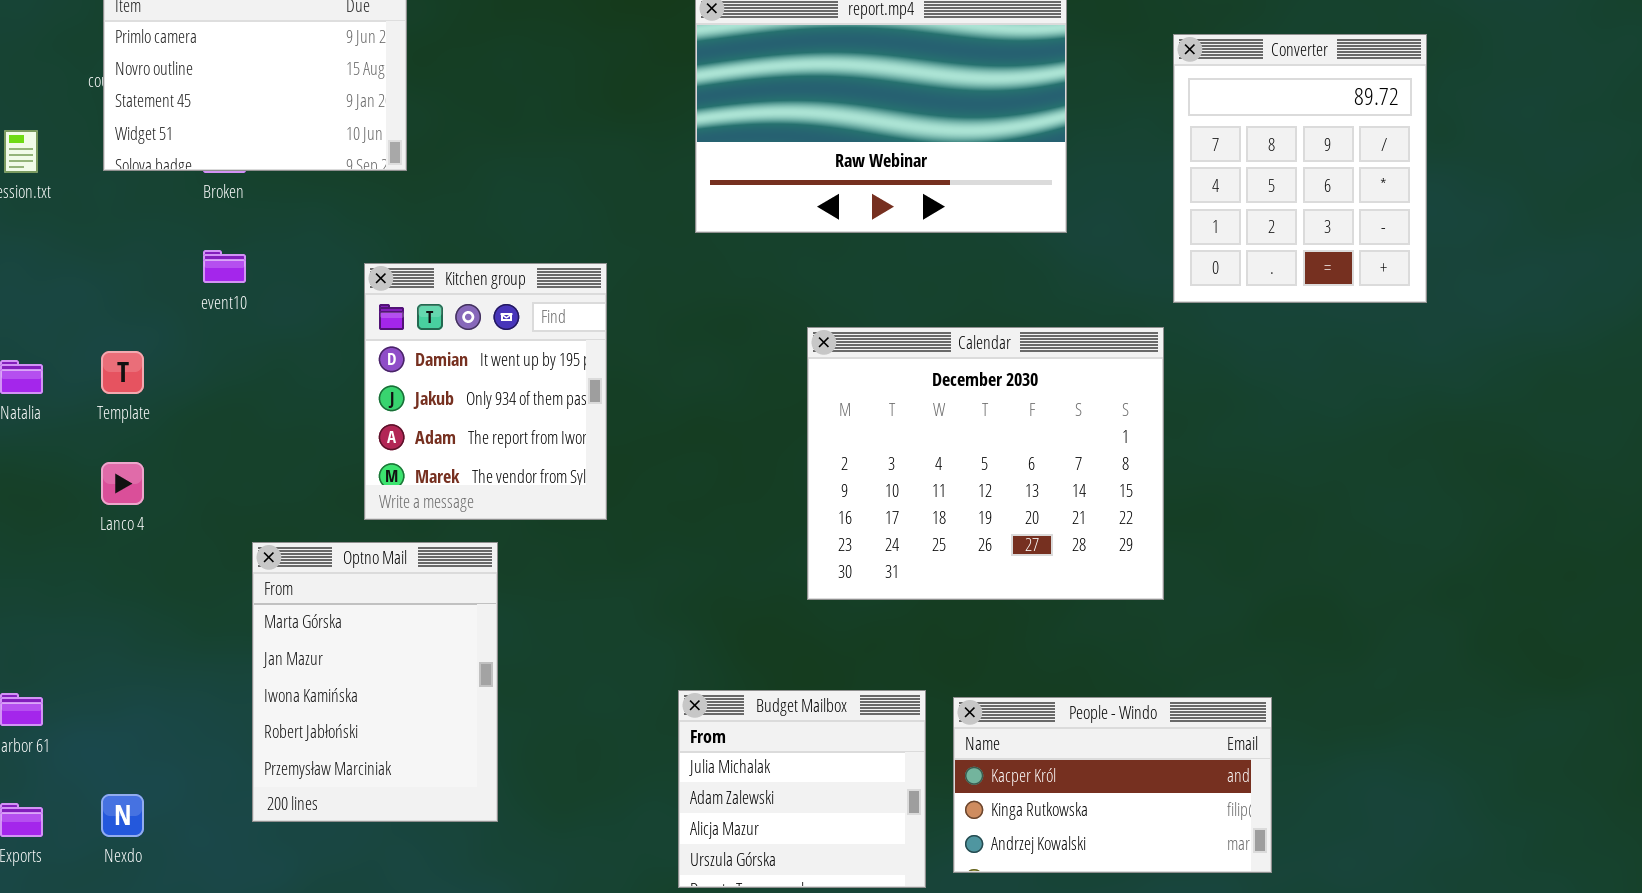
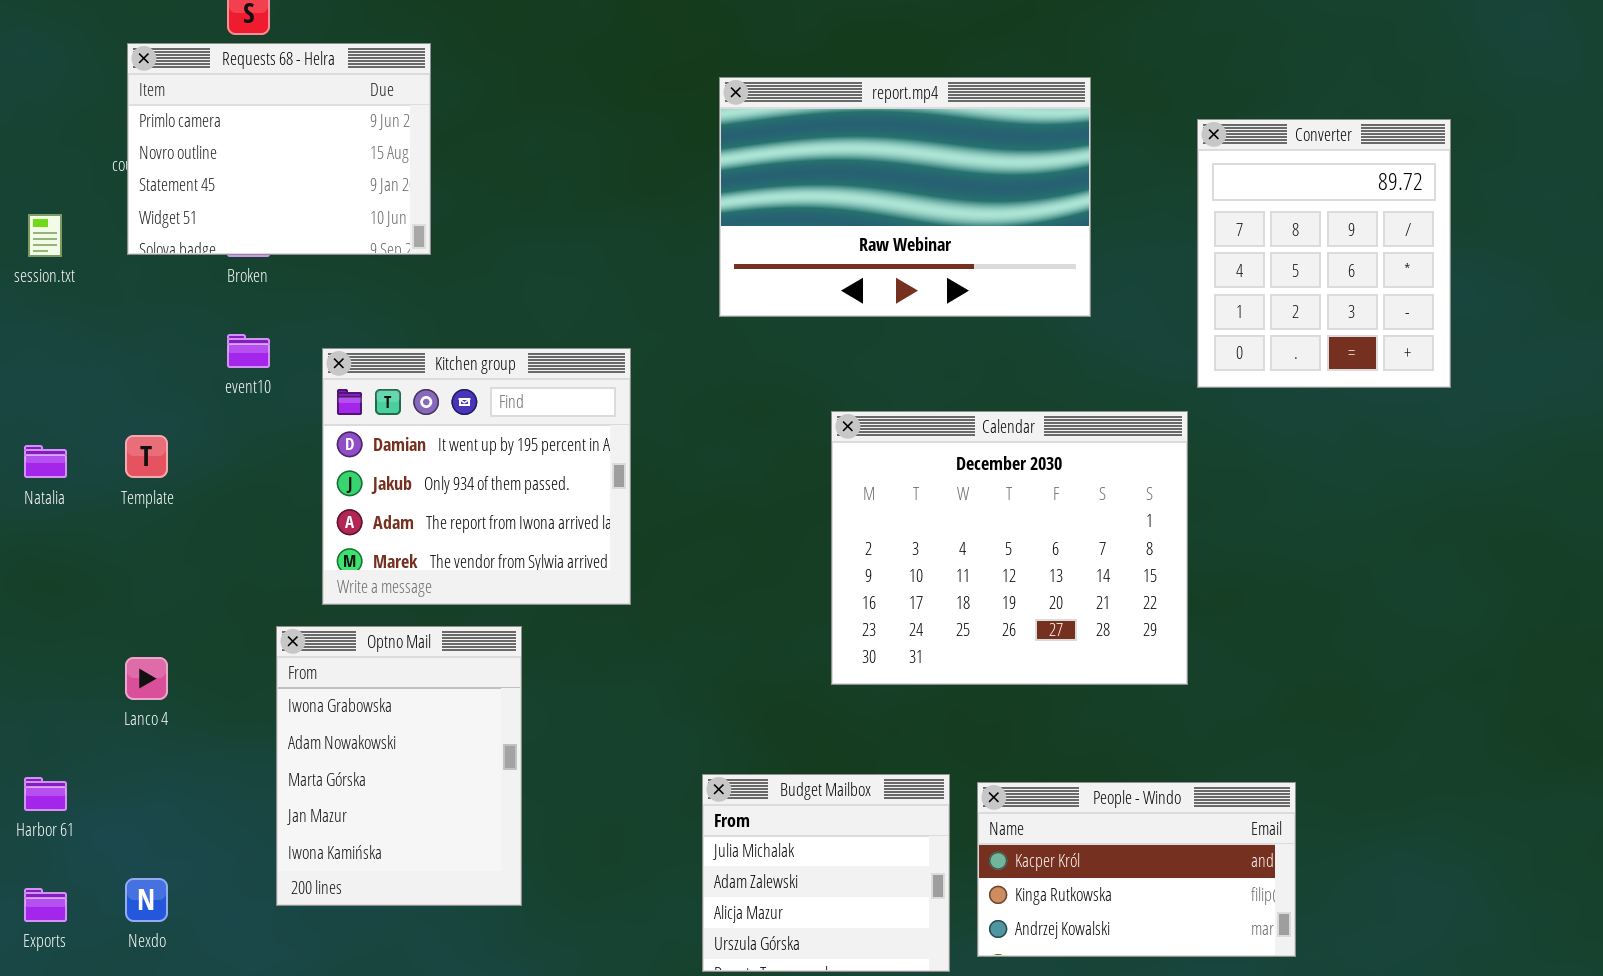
Kitchen group: [364,263,607,520] -> [322,348,631,605], resized
Lanco 4: [101,462,144,505] -> [125,657,168,700], moved
Optno Mail: [252,542,498,822] -> [276,626,522,906], scrolled up 2 rows

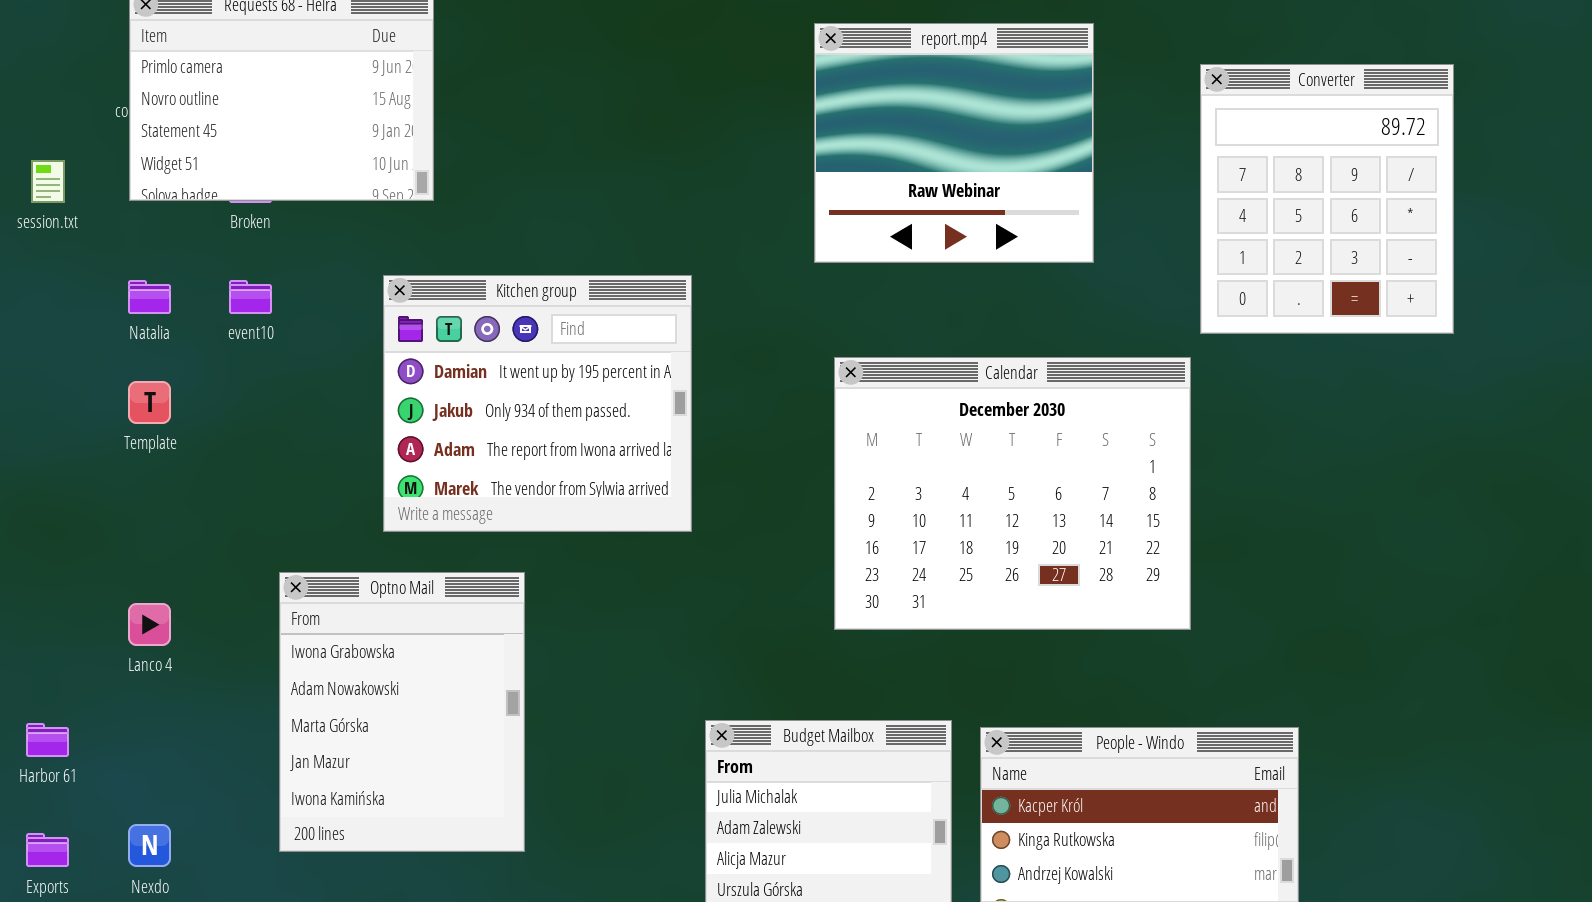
report.mp4: [719,77,1091,317] -> [814,23,1094,263], resized
Kitchen group: [322,348,631,605] -> [383,275,692,532], moved
Natalia: [24,445,67,478] -> [128,280,171,314], moved

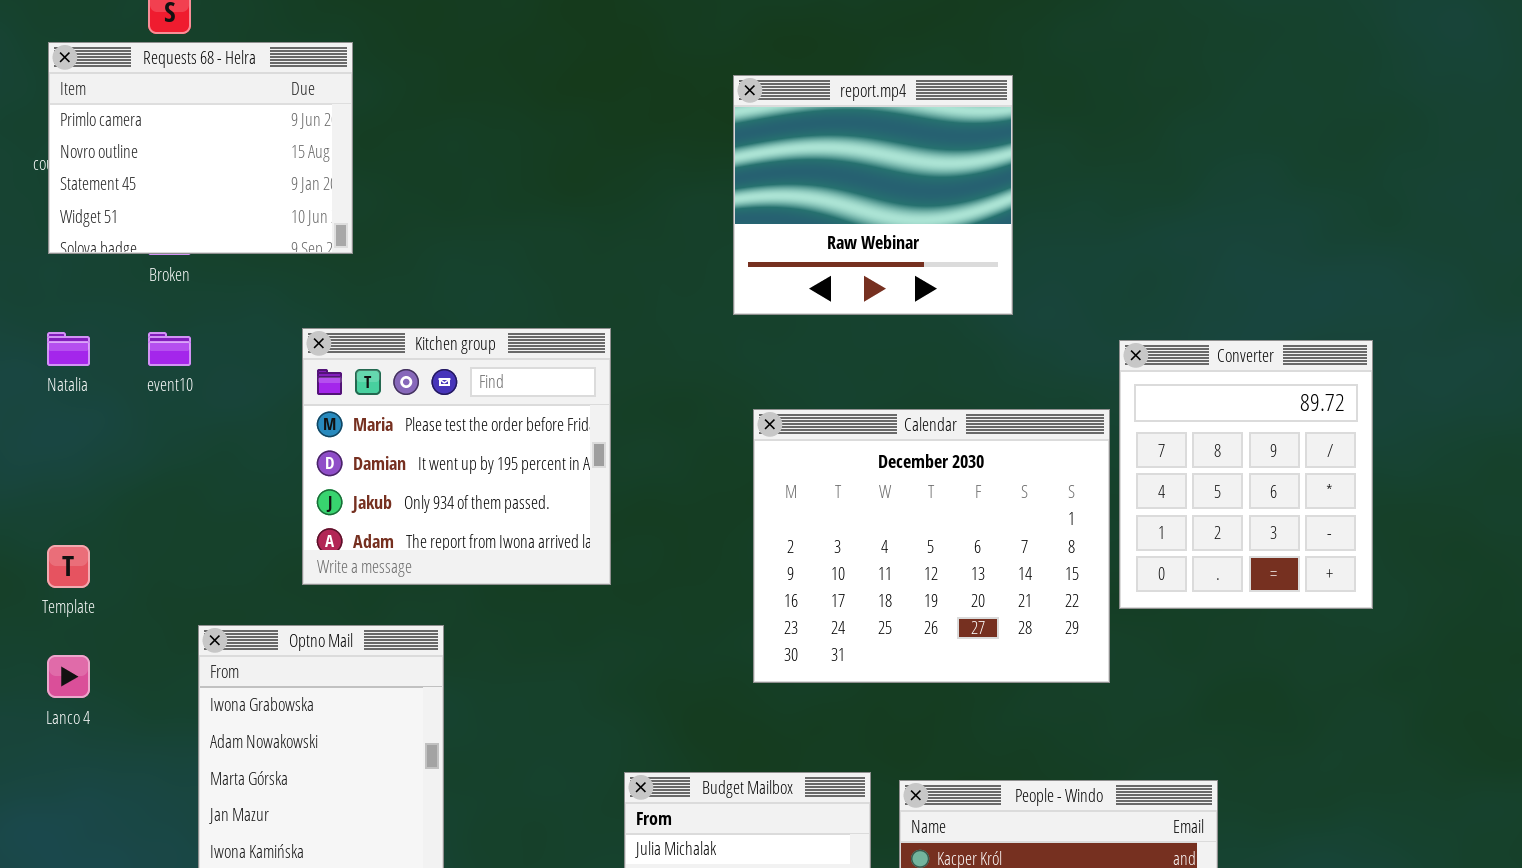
Converter: [1200,64,1454,334] -> [1119,340,1373,609], moved
Kitchen group: [383,275,692,532] -> [302,328,611,585], scrolled up 1 row
Template: [128,381,171,424] -> [47,545,90,588], moved

